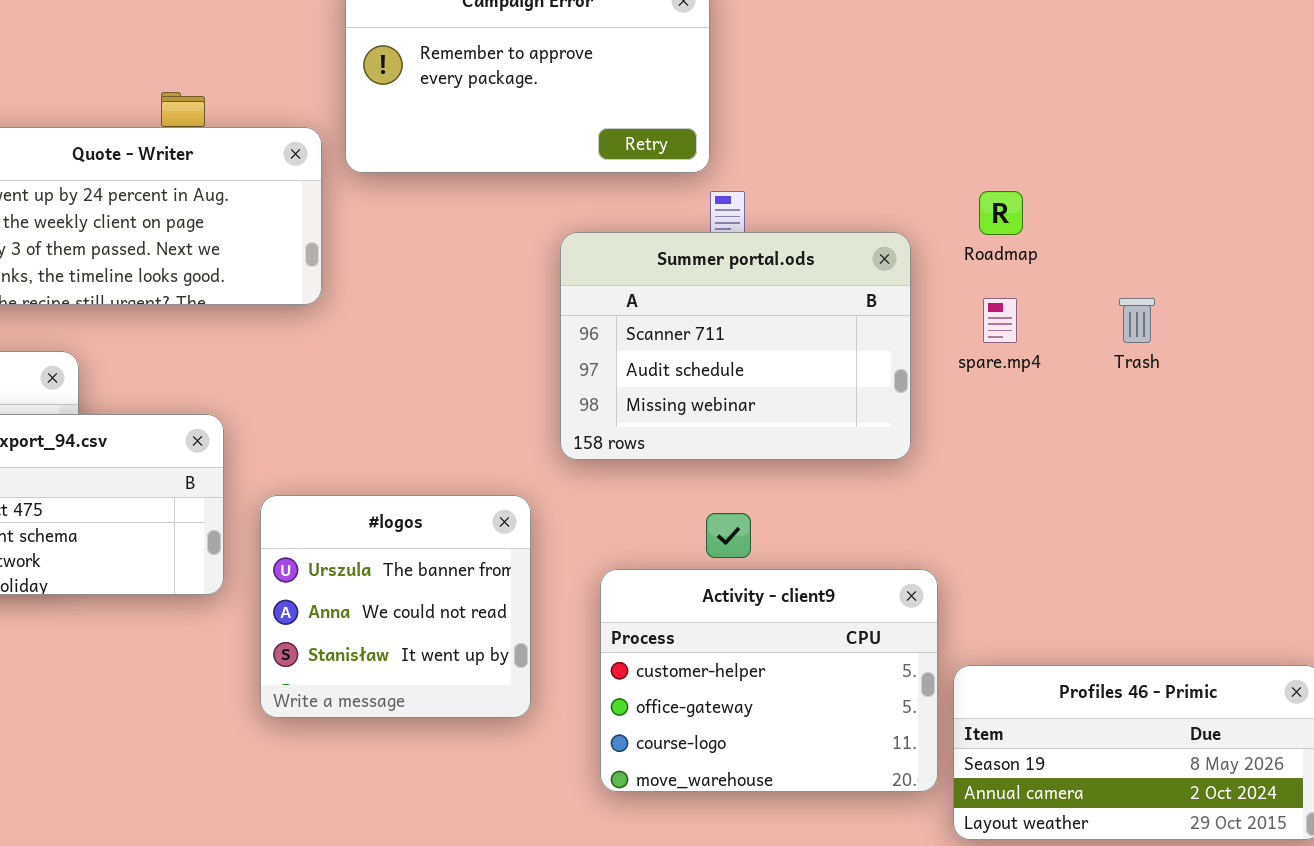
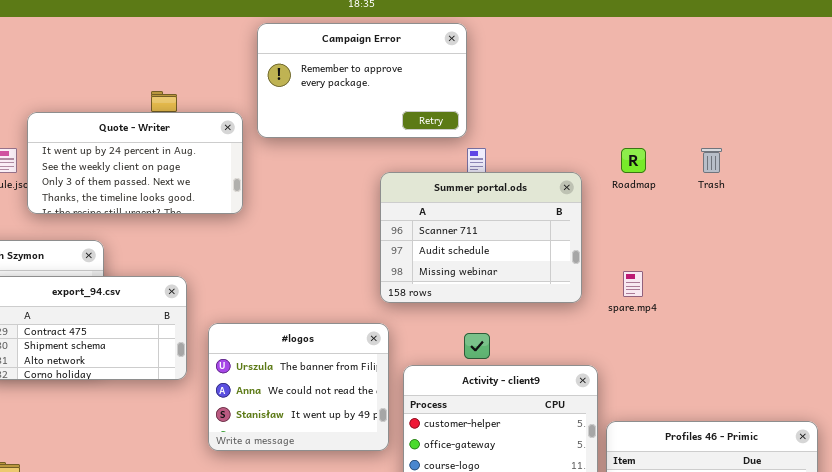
spare.mp4: [983,298,1017,343] -> [623,271,643,297], moved
Trash: [1119,298,1155,343] -> [701,148,722,173], moved
#logos: [260,495,531,718] -> [208,323,389,451], resized

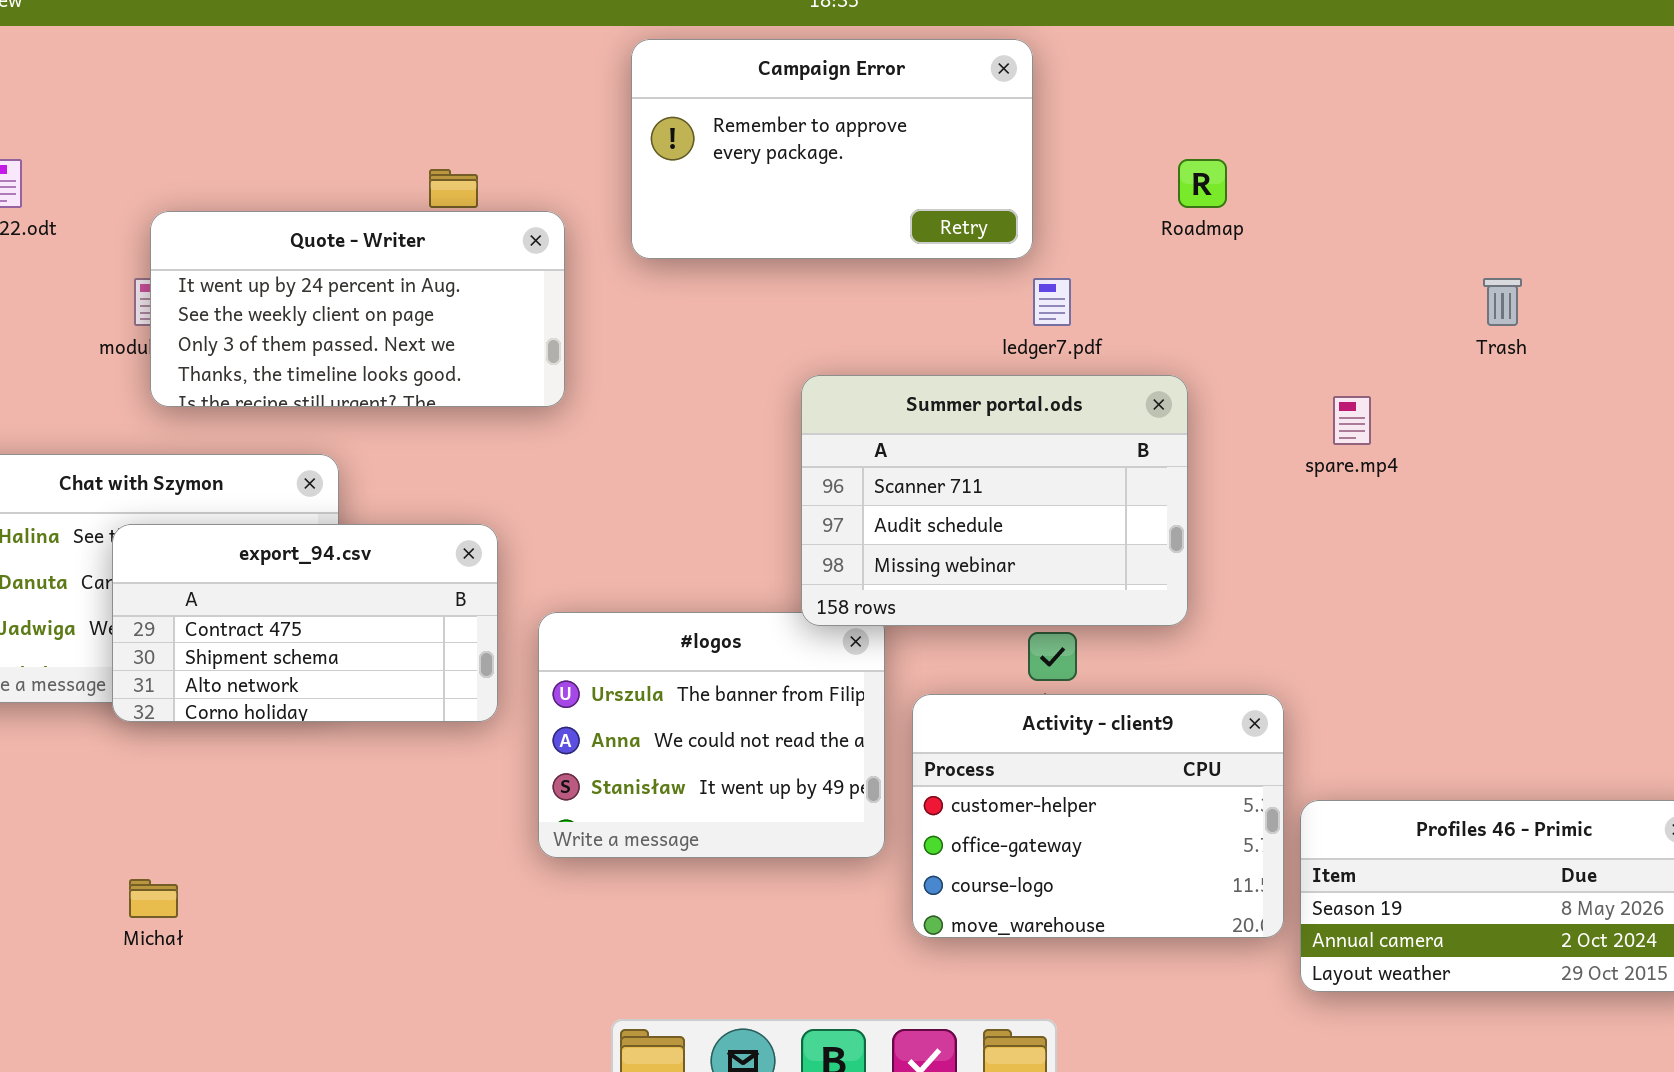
Quote - Writer: [27,112,243,214] -> [150,211,565,407], moved
Roadmap: [621,148,646,173] -> [1178,159,1227,208], moved
Summer portal.ods: [380,172,582,303] -> [801,375,1188,626], moved
spare.mp4: [623,271,643,297] -> [1333,396,1371,445], moved

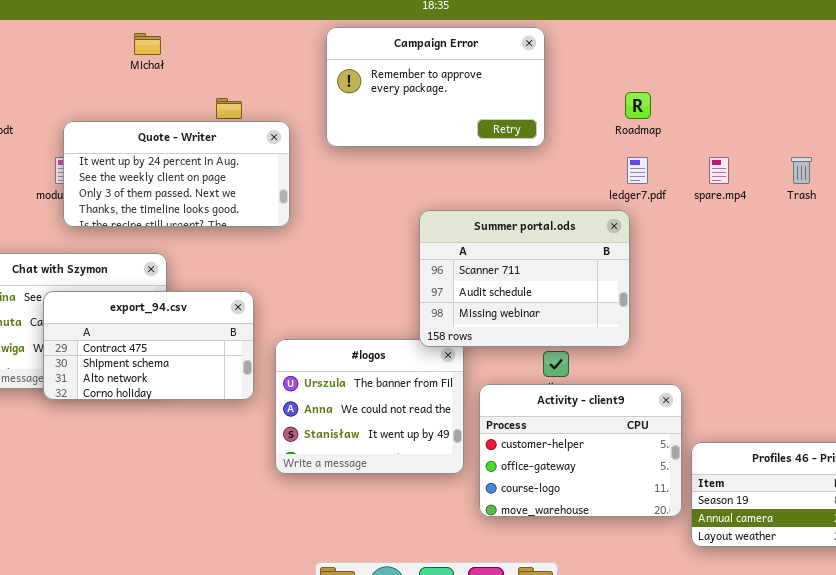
ledger7.pdf: [1033,278,1071,326] -> [627,157,648,184], moved
spare.mp4: [1333,396,1371,445] -> [709,157,729,184], moved
Michał: [129,879,178,918] -> [134,33,161,55], moved

